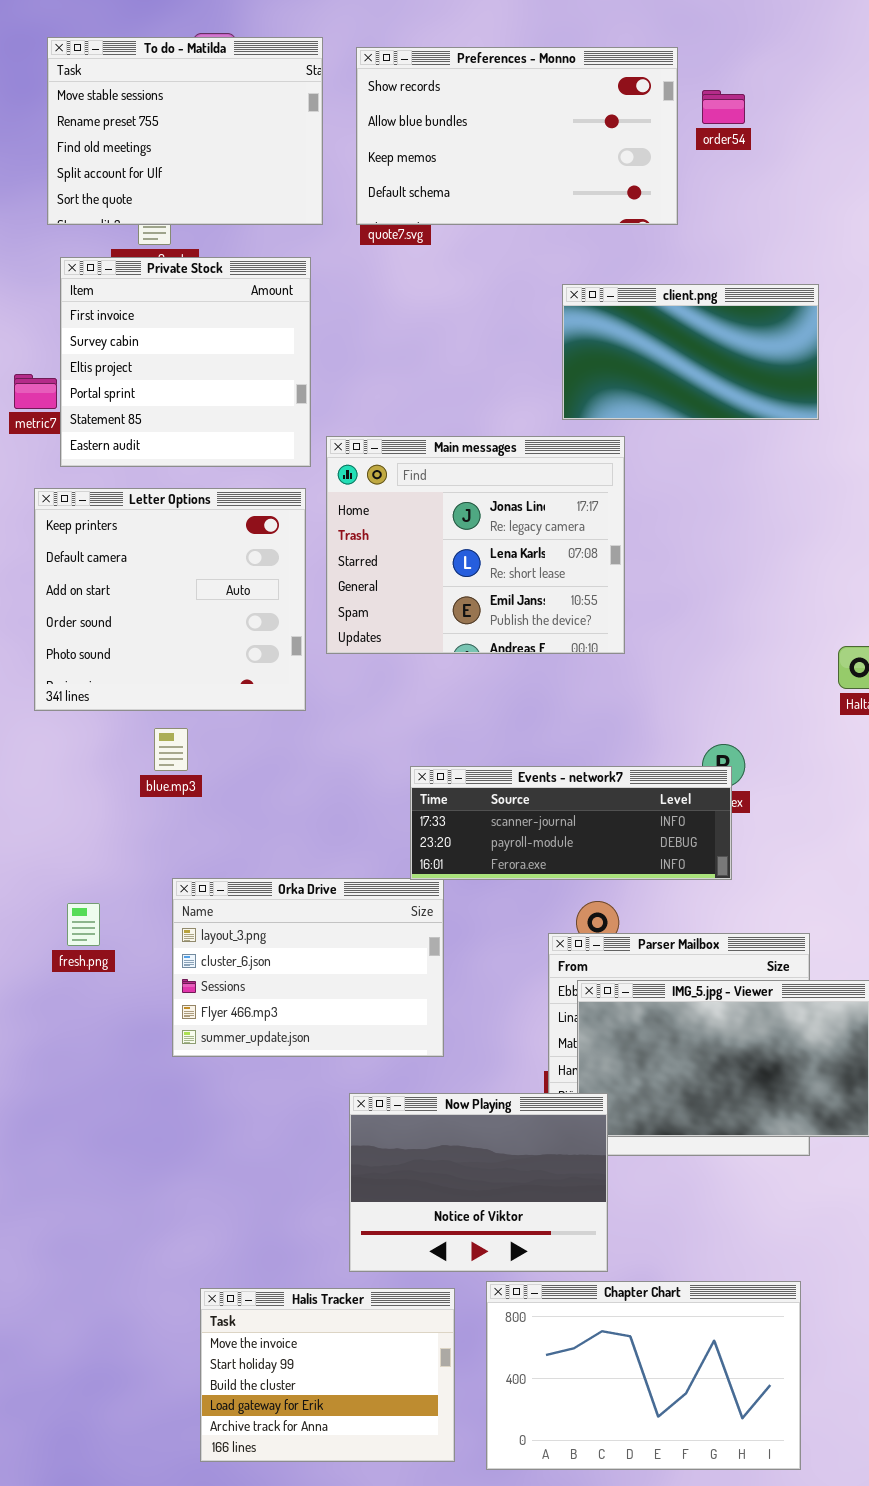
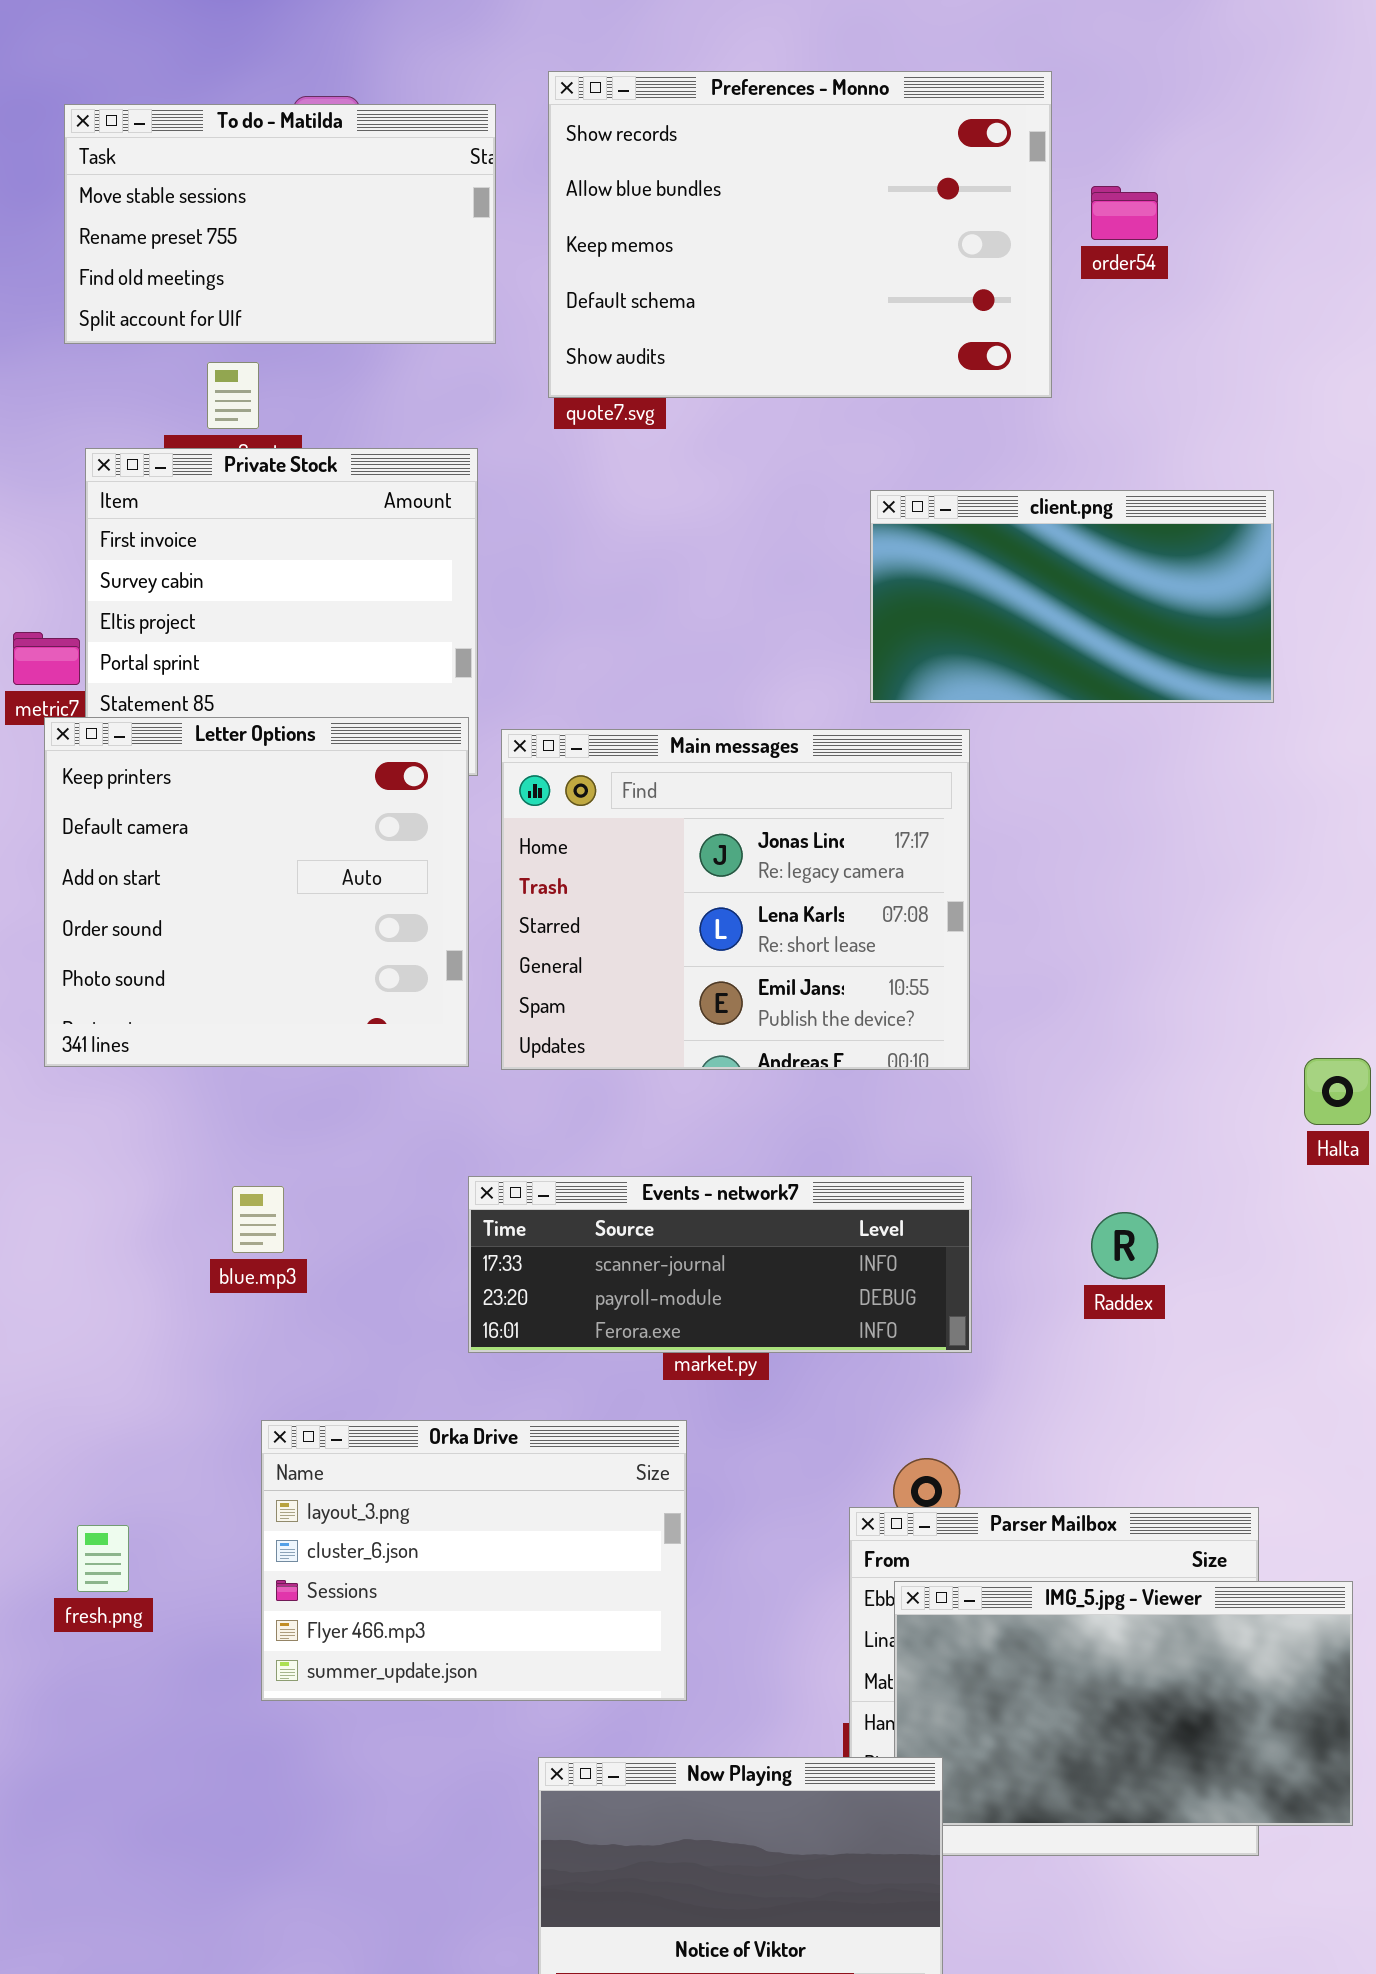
To do - Matilda: [47,37,323,225] -> [64,104,496,344], resized
Preferences - Monno: [356,47,678,225] -> [548,71,1052,398], resized
Letter Options: [34,488,306,711] -> [44,717,469,1067], moved
Events - network7: [410,766,732,880] -> [468,1176,972,1353], moved
fresh.png: [67,903,100,946] -> [77,1525,129,1592], moved

